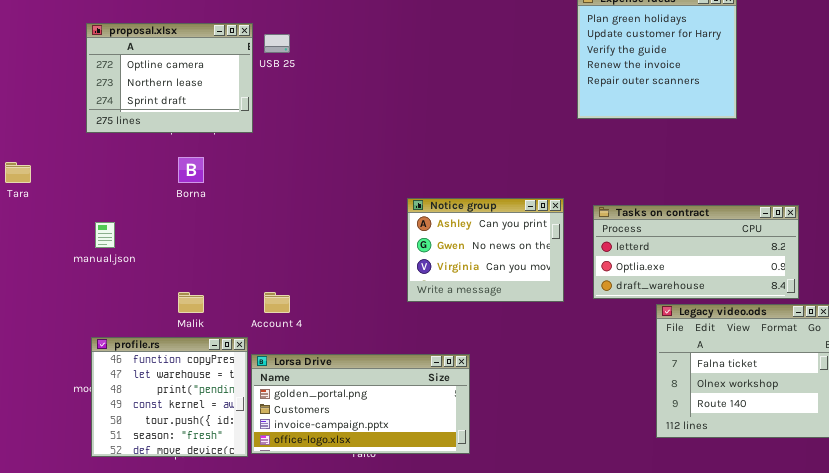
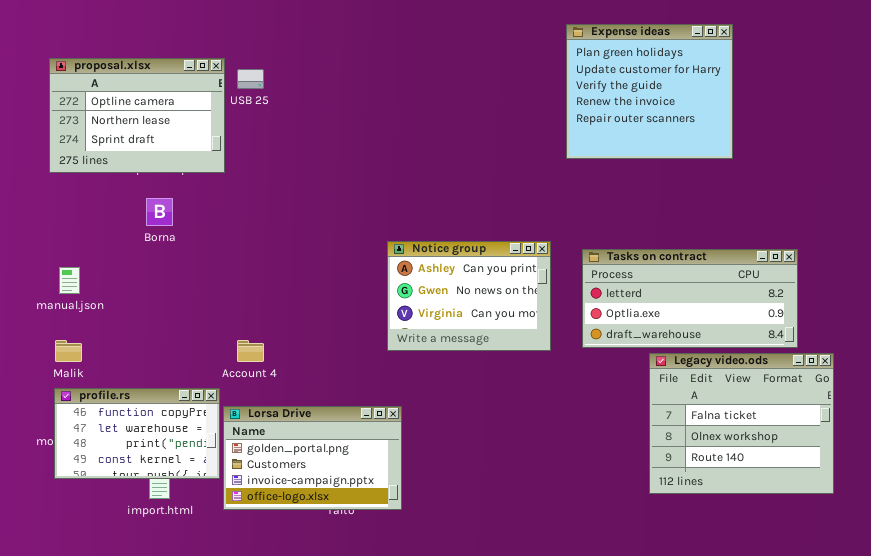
Malik: [178,292,204,313] -> [55,340,82,362], moved
profile.rs: [91,337,248,457] -> [54,388,220,479], resized
Lorsa Drive: [251,354,470,454] -> [223,406,402,510], resized

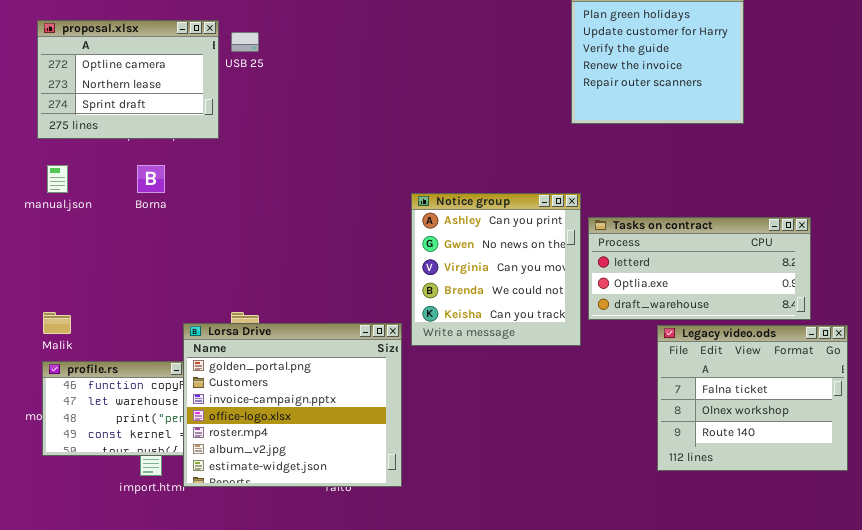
Notice group: [387,241,551,351] -> [411,193,581,346], moved, resized
manual.json: [59,267,80,294] -> [47,165,68,193], moved
Lorsa Drive: [223,406,402,510] -> [183,323,402,487], resized

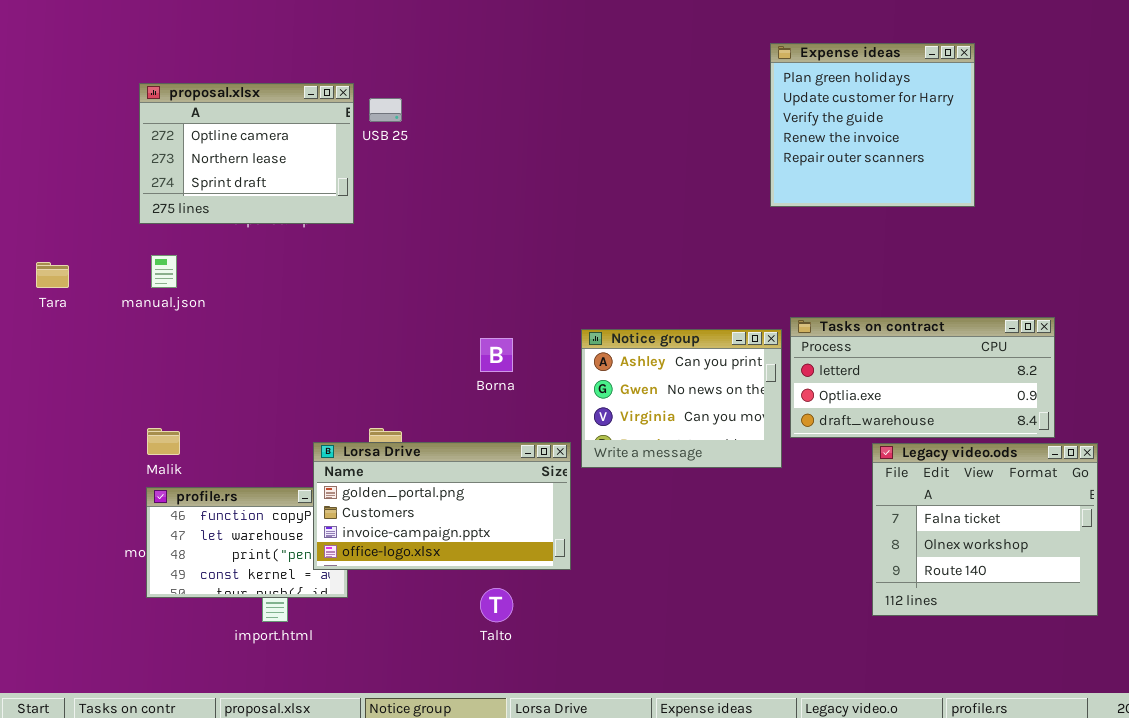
Borna: [137,165,165,193] -> [480,338,513,372], moved
Notice group: [411,193,581,346] -> [581,329,782,468], resized
Lorsa Drive: [183,323,402,487] -> [313,442,571,570], resized

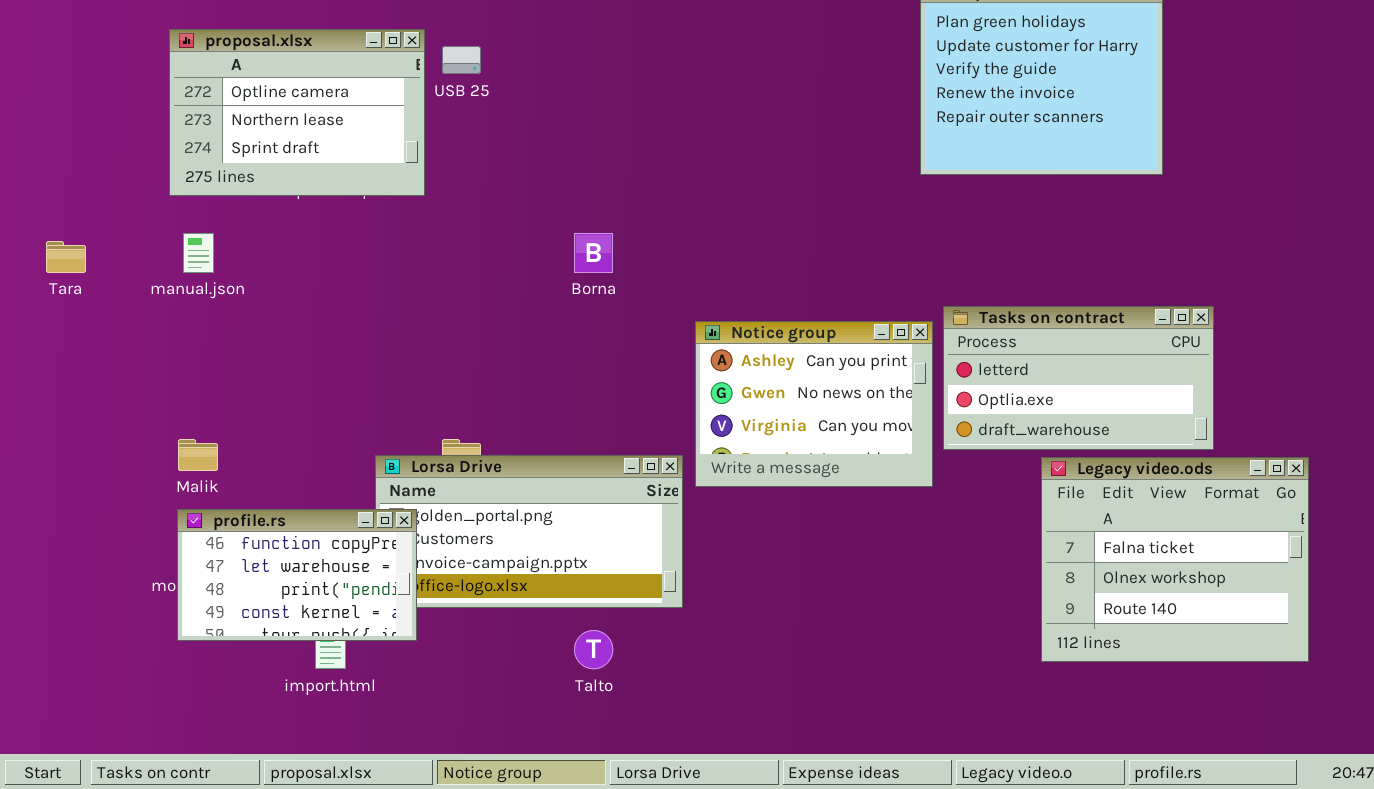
Tasks on contract: [790,317,1055,438] -> [943,306,1214,450], resized
Borna: [480,338,513,372] -> [574,233,613,273], moved
profile.rs: [146,487,348,598] -> [177,509,417,641], raised

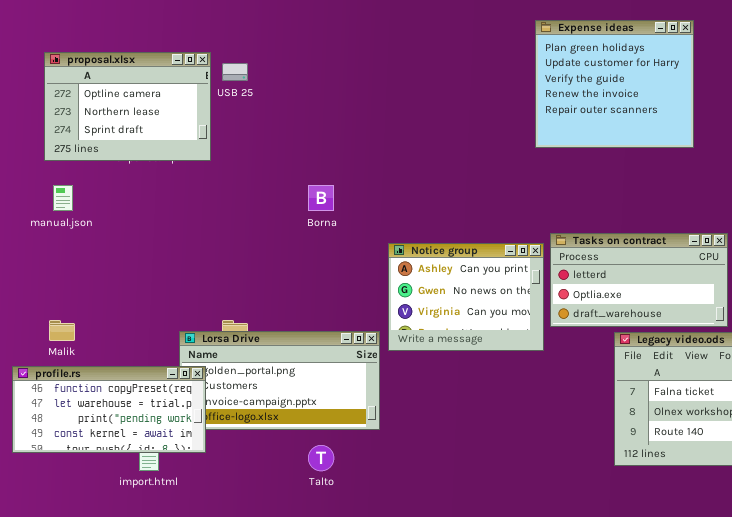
profile.rs: [177,509,417,641] -> [12,366,206,453], resized

